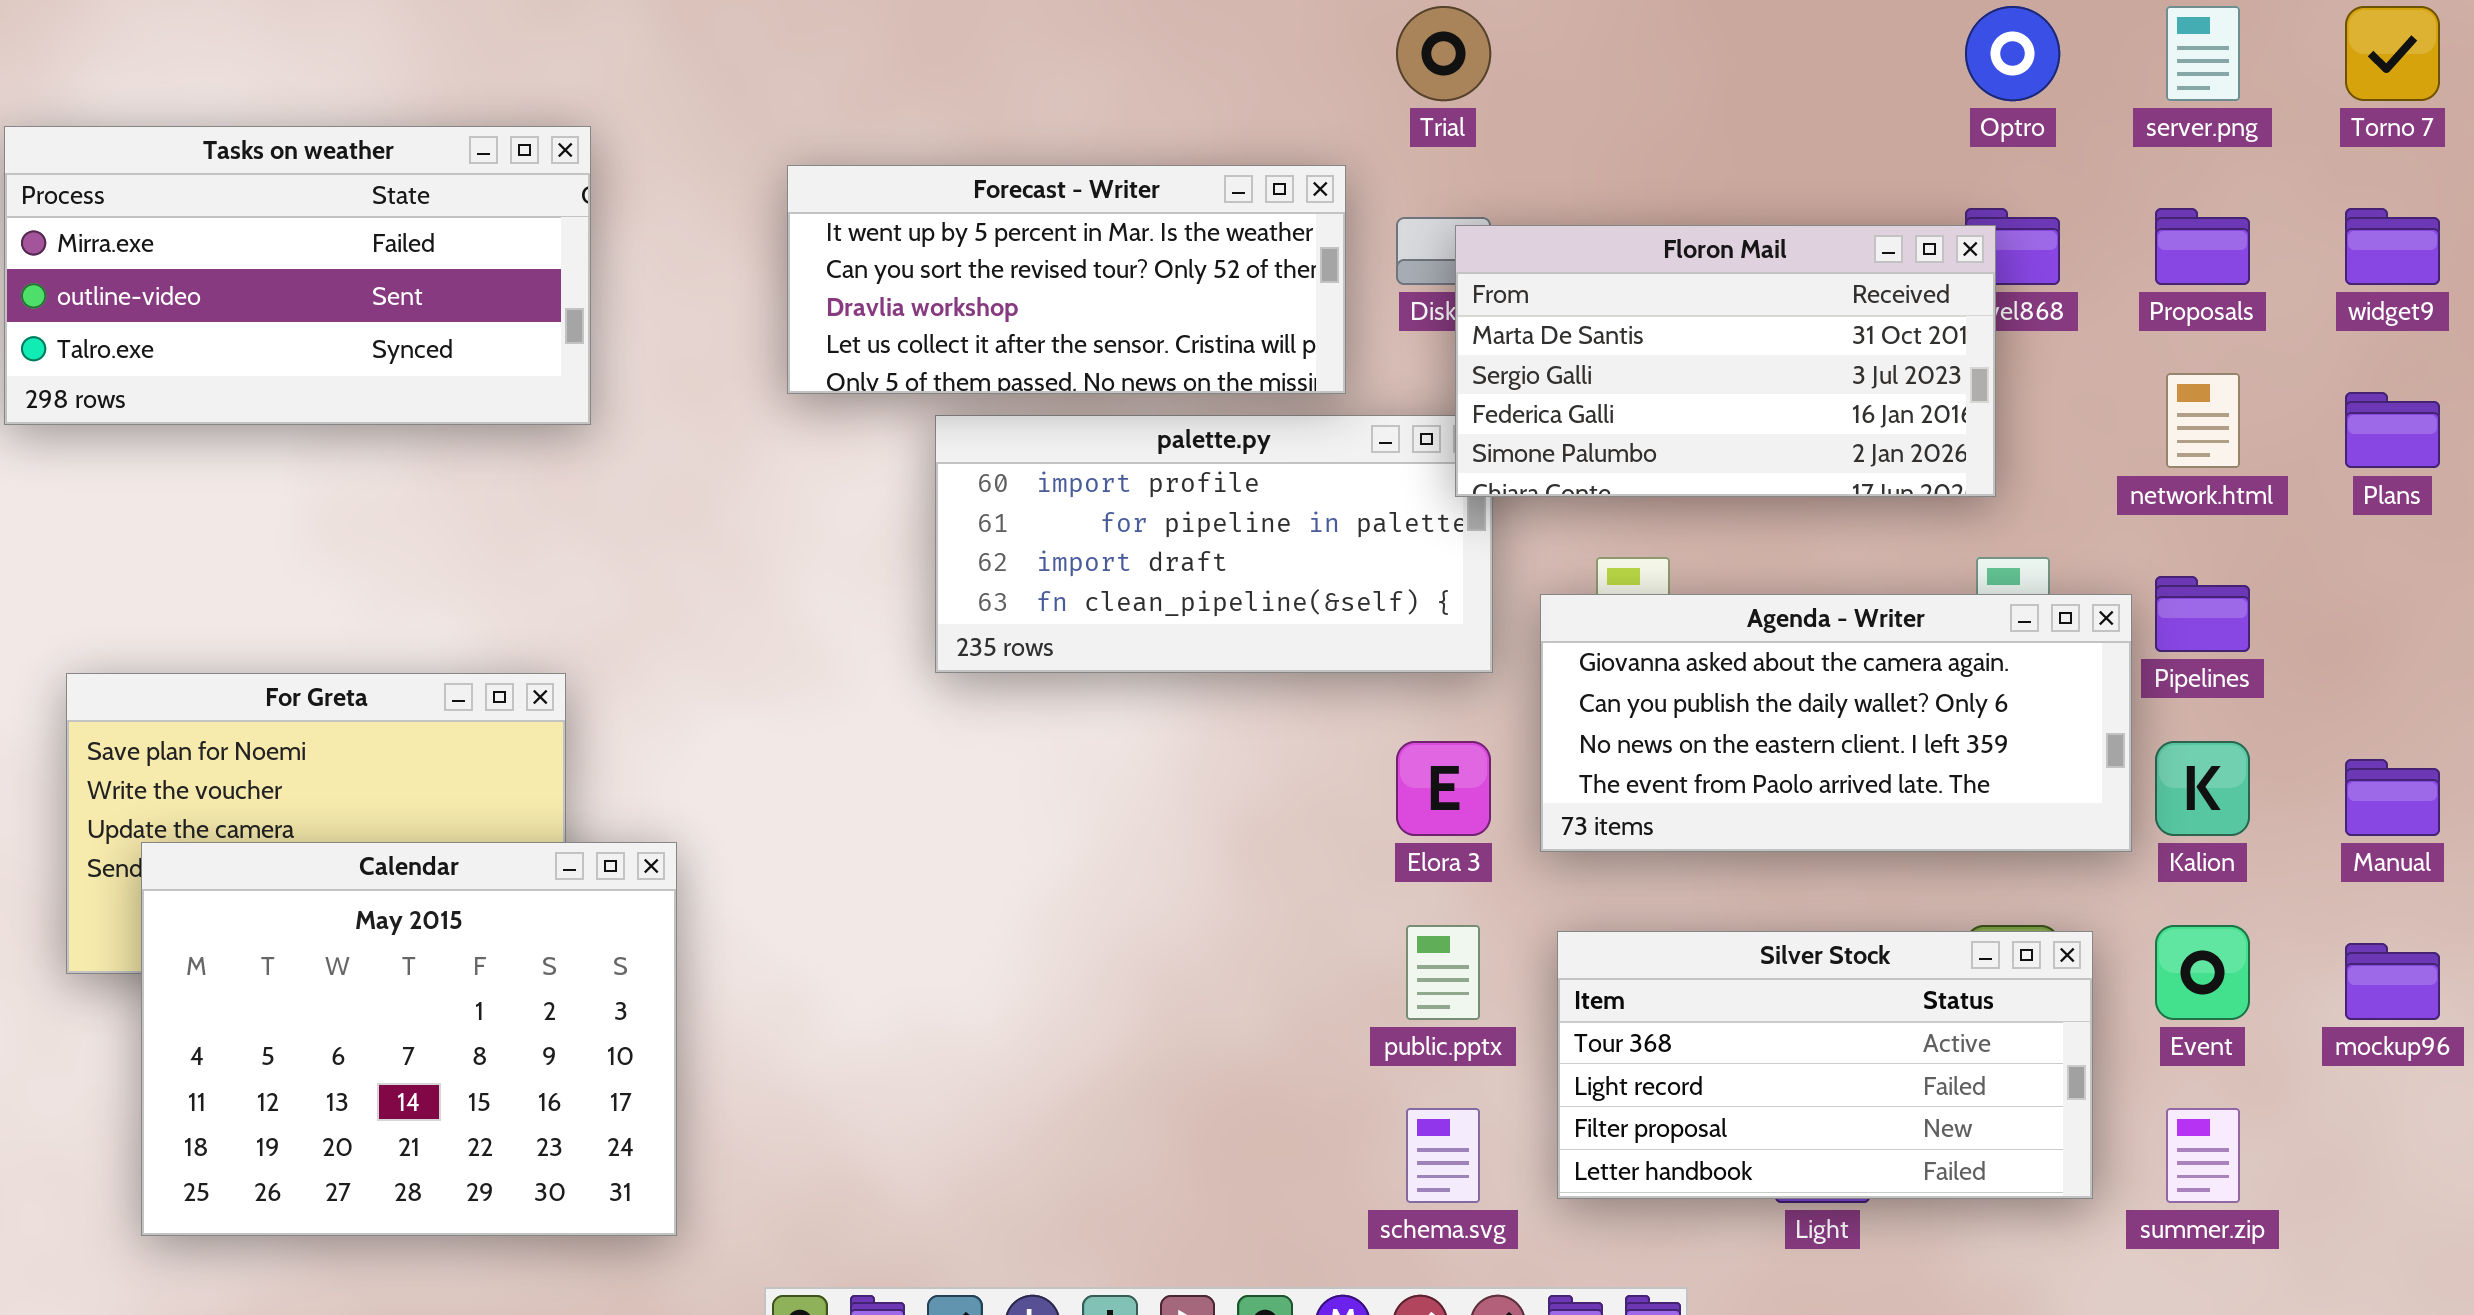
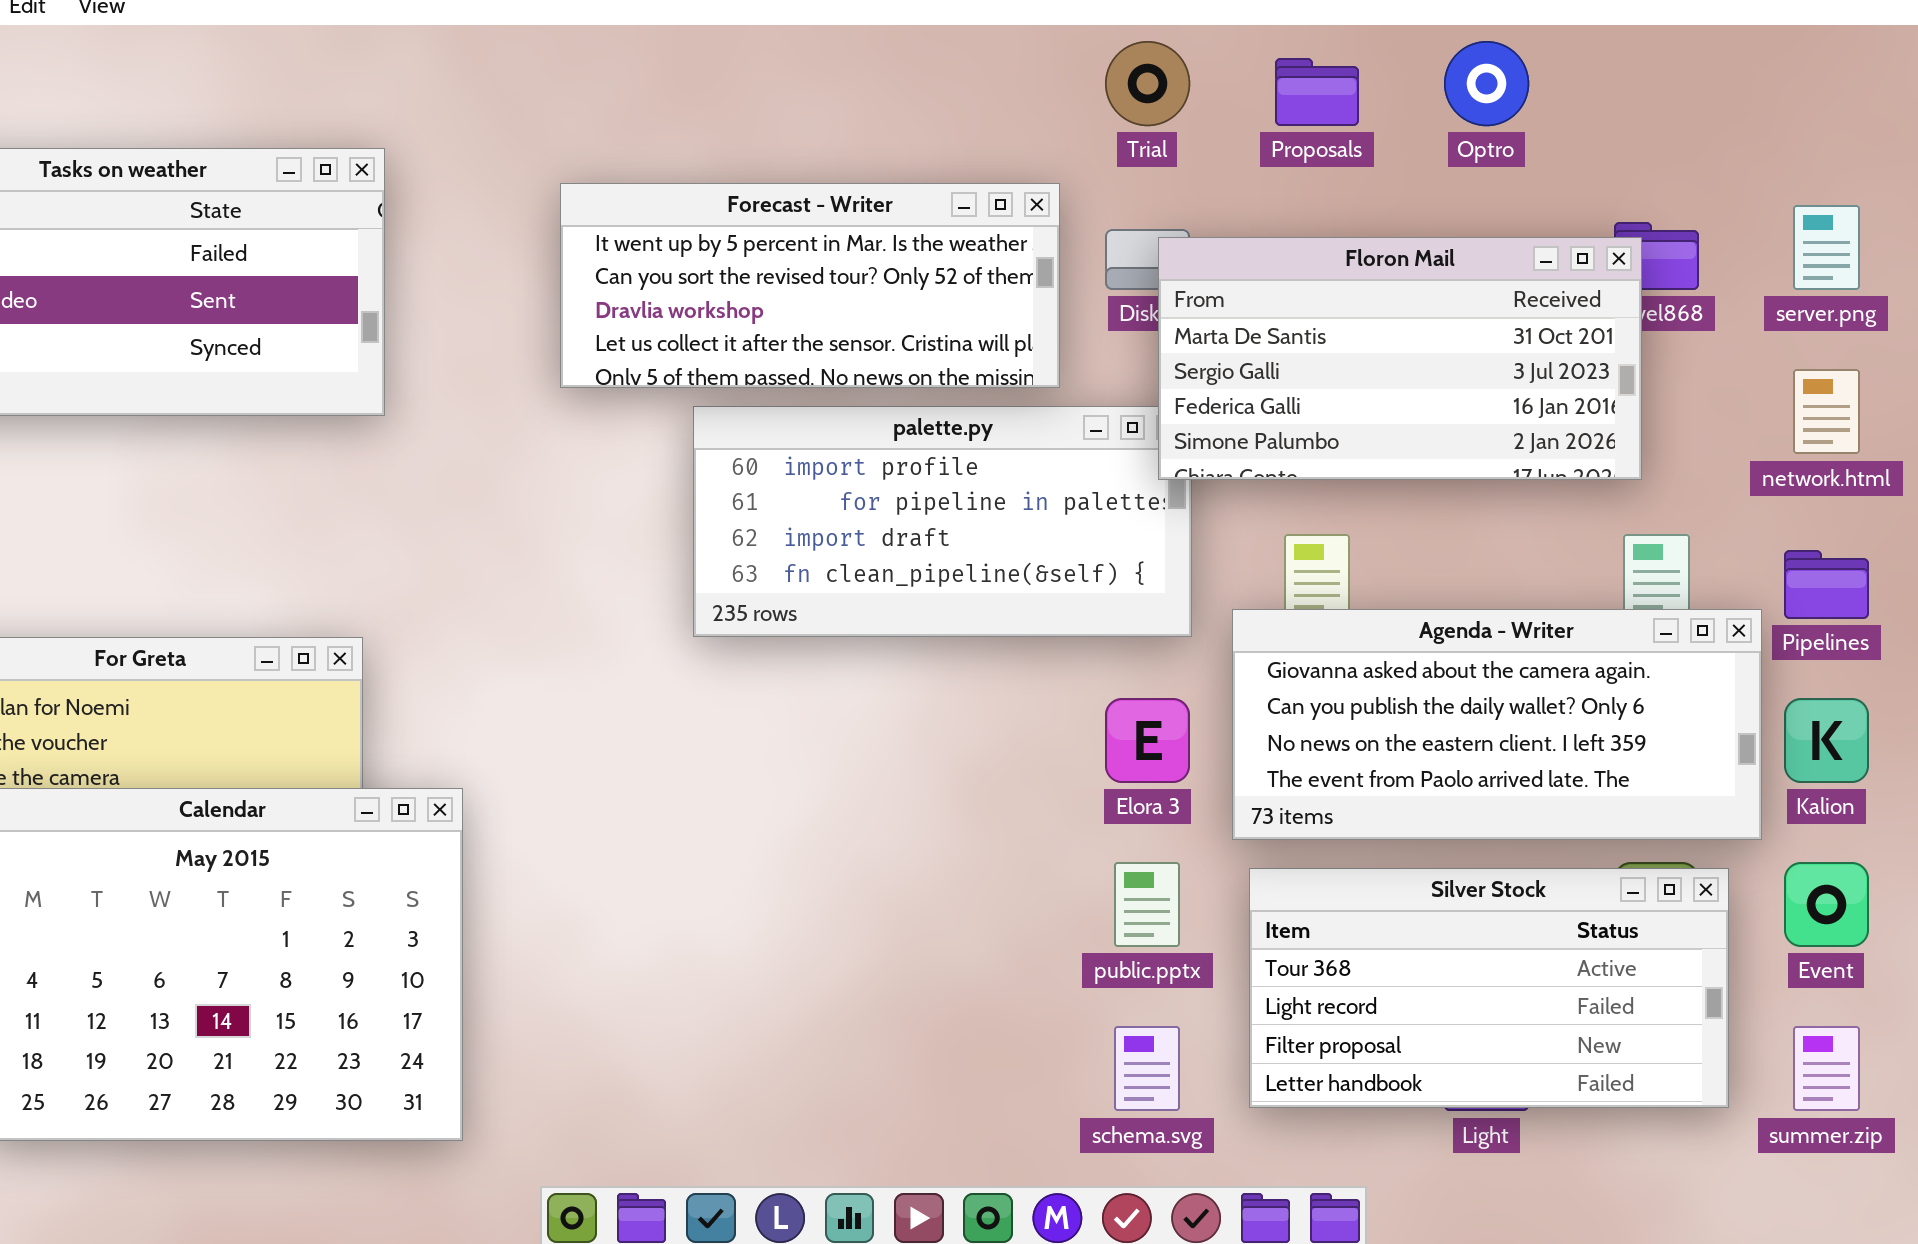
Optro: [1965,6,2060,101] -> [1444,41,1529,126], moved
server.png: [2166,6,2240,101] -> [1793,205,1860,290], moved
Proposals: [2155,208,2250,285] -> [1275,58,1359,126], moved
Agenda - Writer: [1540,594,2132,852] -> [1232,609,1762,840], moved

